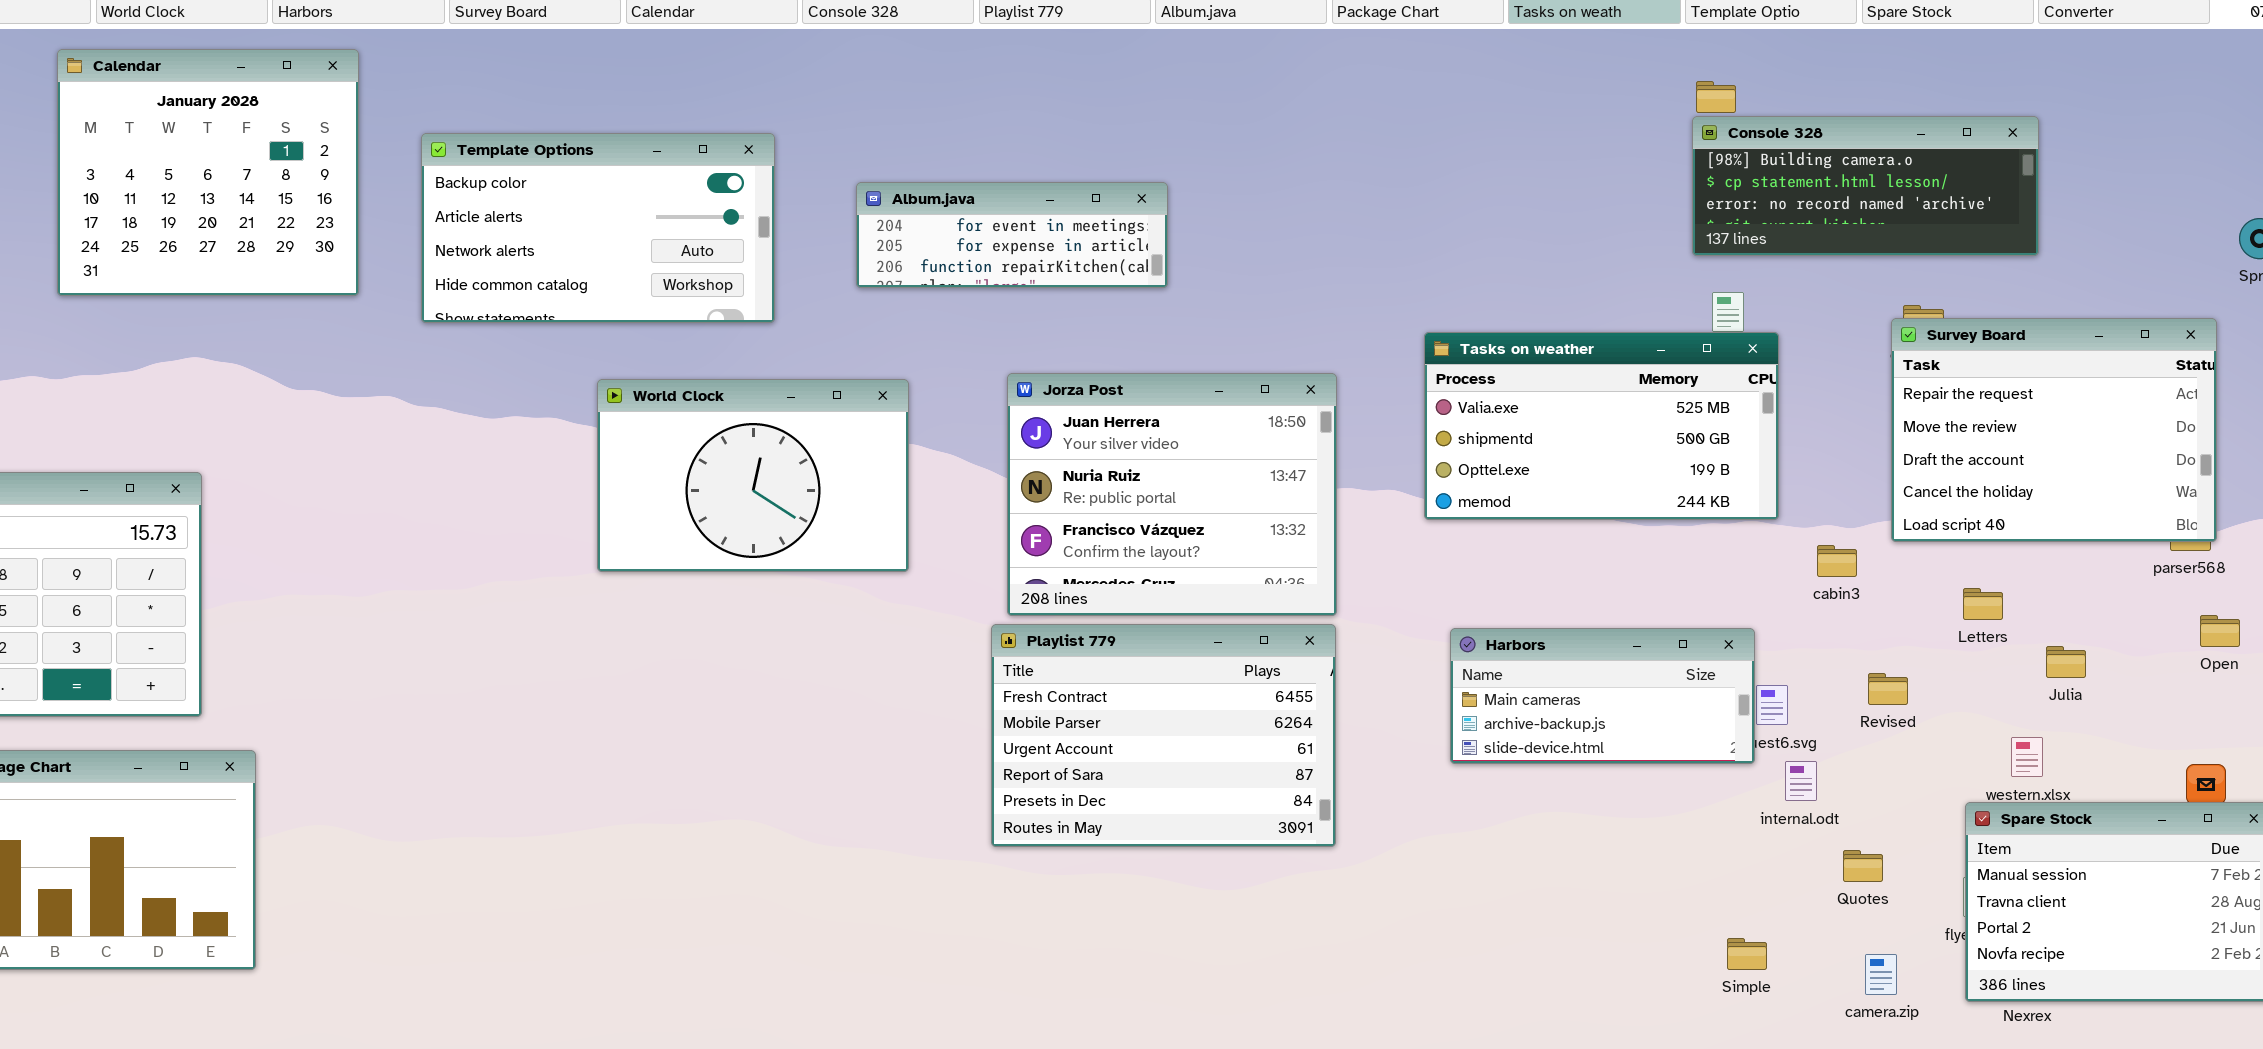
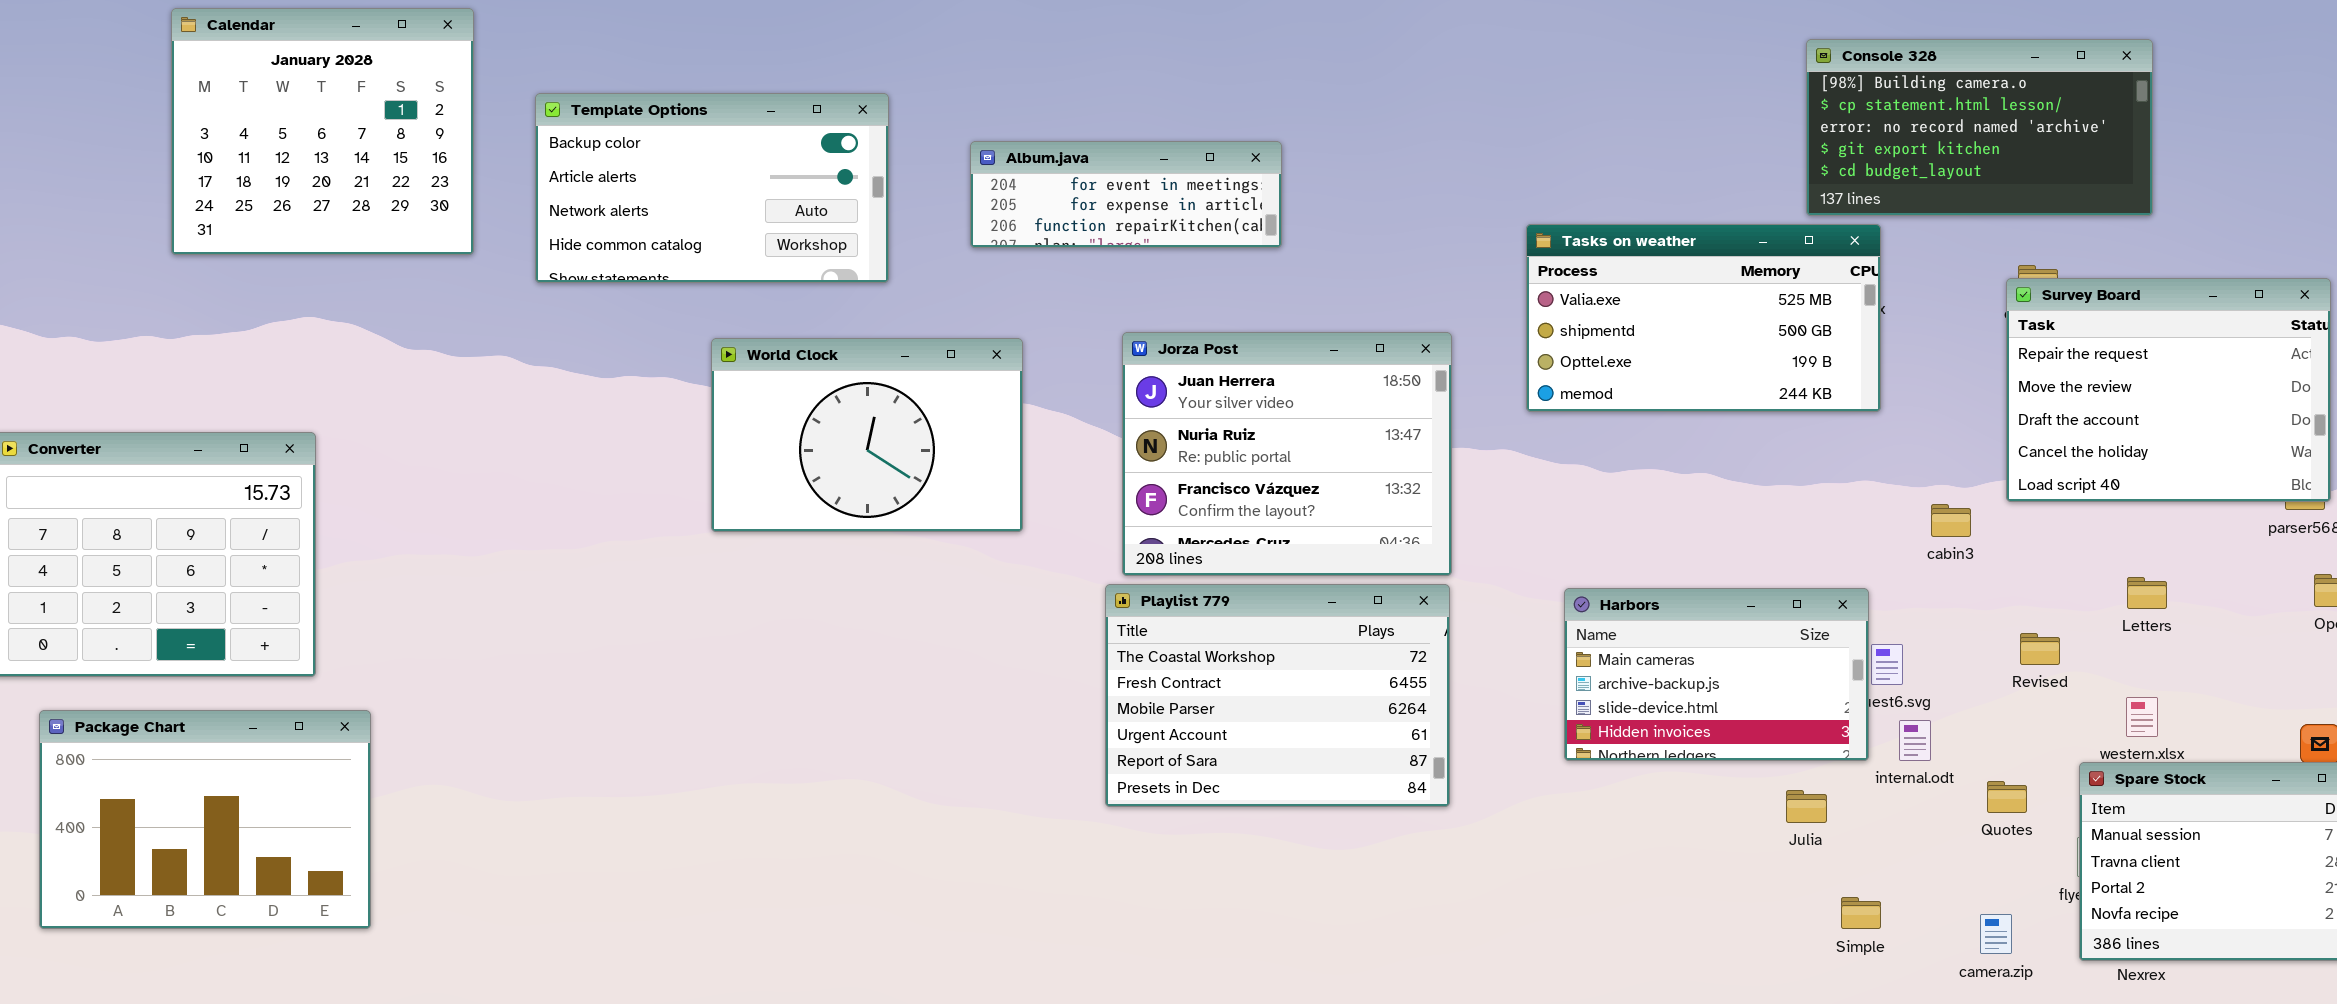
Console 328: [1692,116,2039,256] -> [1806,39,2153,216], resized
Tasks on weather: [1424,332,1779,520] -> [1526,224,1881,412], moved
Letters: [1963,588,2003,620] -> [2127,577,2167,609], moved
Playlist 779: [991,624,1336,847] -> [1105,584,1450,807], scrolled up 1 row
Harbors: [1450,628,1755,764] -> [1564,588,1869,761], resized
Julia: [2046,646,2086,678] -> [1786,790,1827,823], moved
Revised: [1868,673,1908,705] -> [2020,633,2060,665], moved
Quotes: [1843,850,1883,882] -> [1987,781,2027,813], moved

